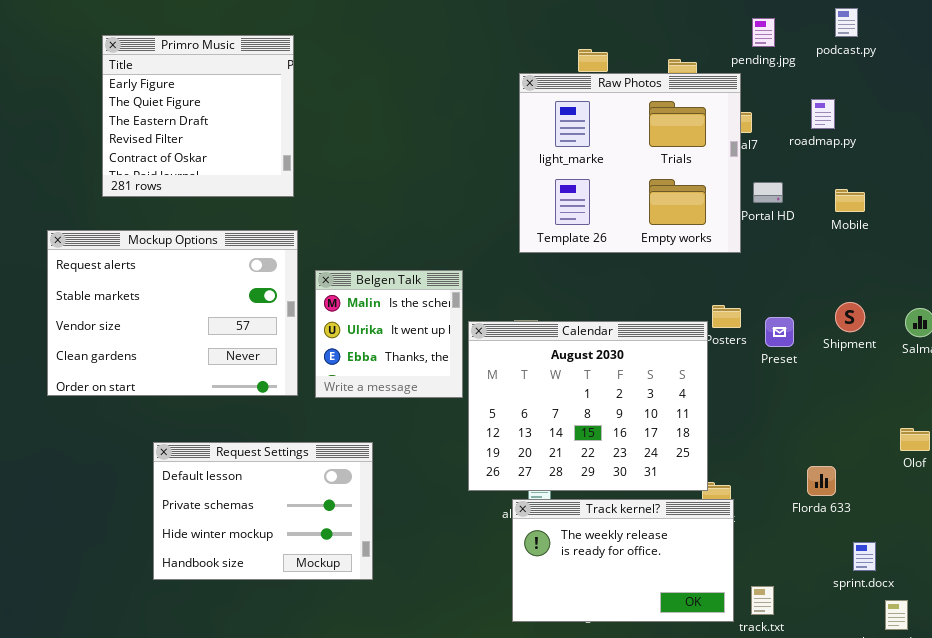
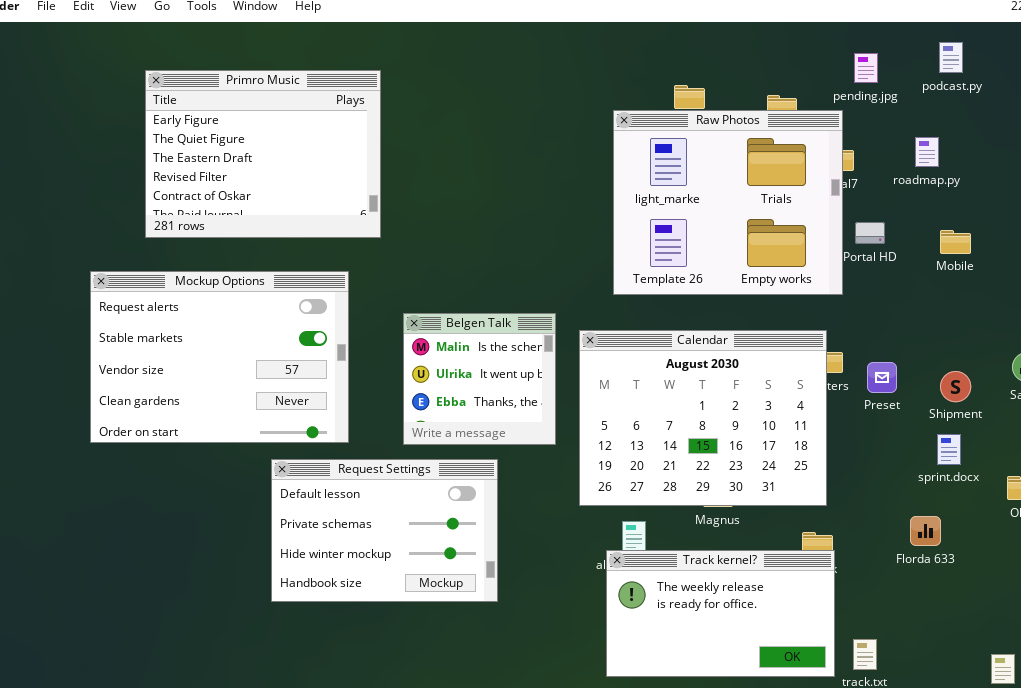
Primro Music: [102,35,294,197] -> [145,70,381,238], resized
Mockup Options: [47,230,298,396] -> [90,271,349,443], moved
Shipment: [835,302,865,332] -> [940,371,971,402], moved
Calendar: [468,321,708,491] -> [579,330,827,506], moved
Request Settings: [153,442,373,580] -> [271,459,498,602], moved
sprint.docx: [853,542,876,571] -> [937,434,961,465], moved

